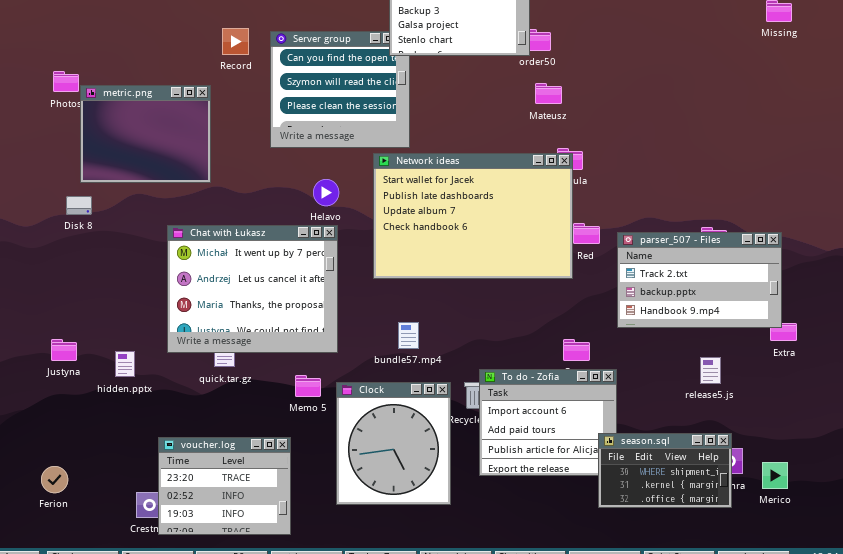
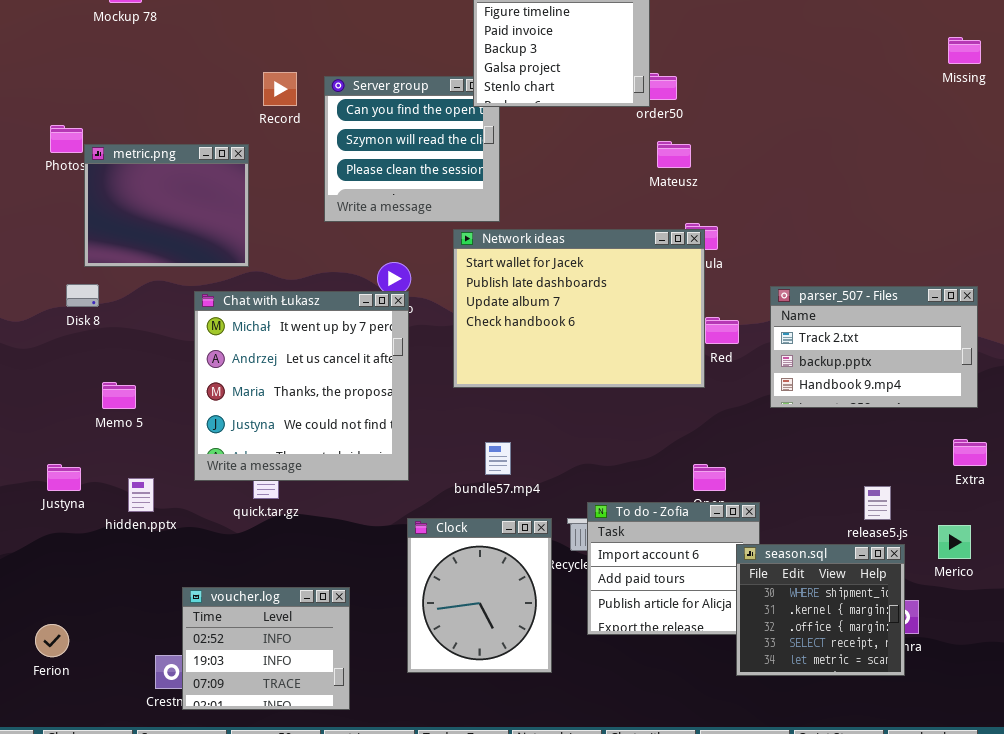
Chat with Łukasz: [167,225,338,353] -> [194,291,409,481], resized
parser_507 - Files: [617,232,782,328] -> [770,286,978,408], moved
Memo 5: [295,375,321,397] -> [102,382,136,409], moved
season.sql: [598,433,732,508] -> [736,544,905,676], resized
voucher.log: [158,437,291,535] -> [182,587,350,710], scrolled down 1 row
Merico: [762,462,788,489] -> [938,525,971,559], moved

